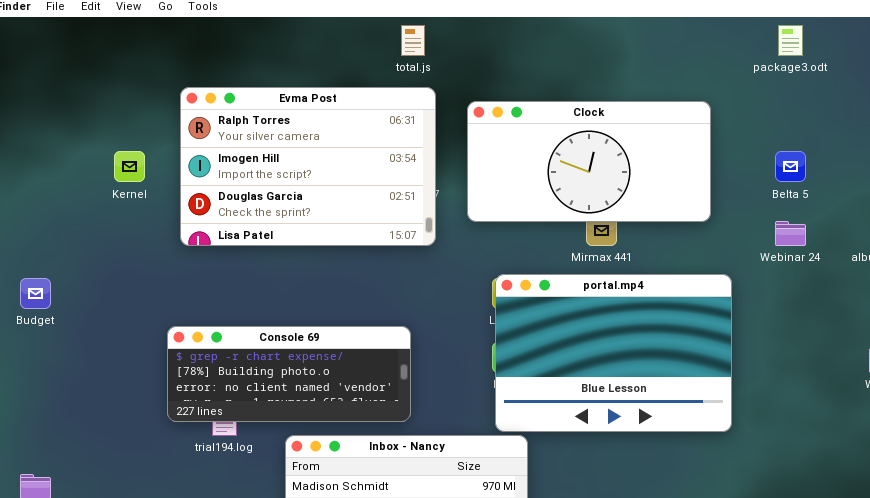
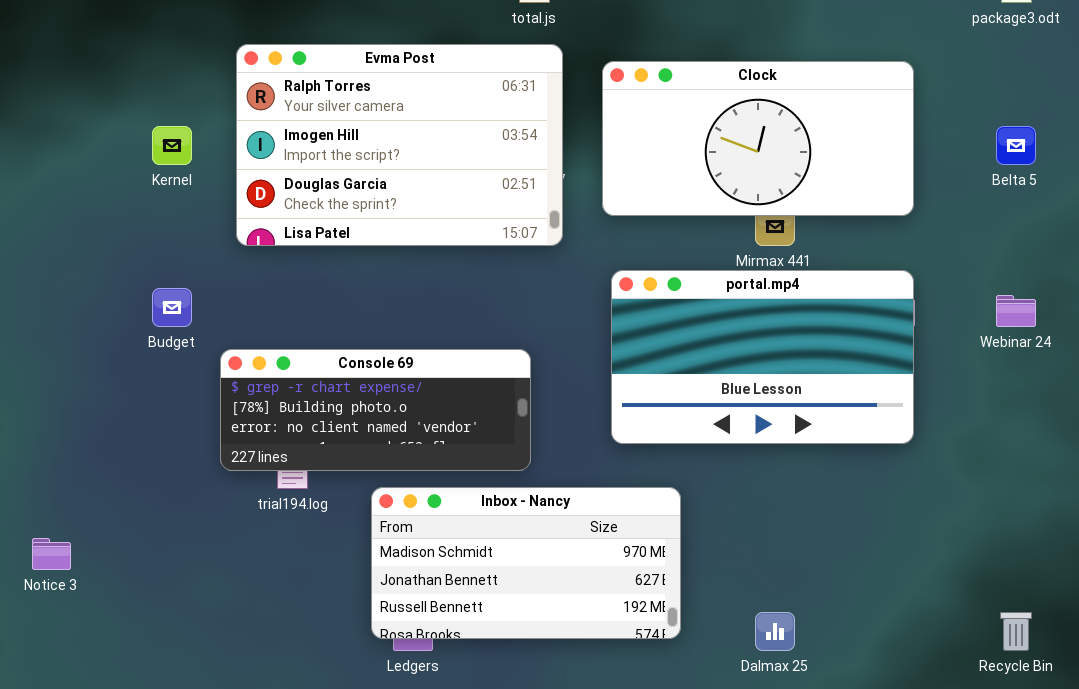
Webinar 24: [775,221,806,246] -> [996,295,1036,327], moved
portal.mp4: [495,274,732,432] -> [611,270,914,444], moved, resized
Budget: [20,278,51,309] -> [152,288,192,327], moved

